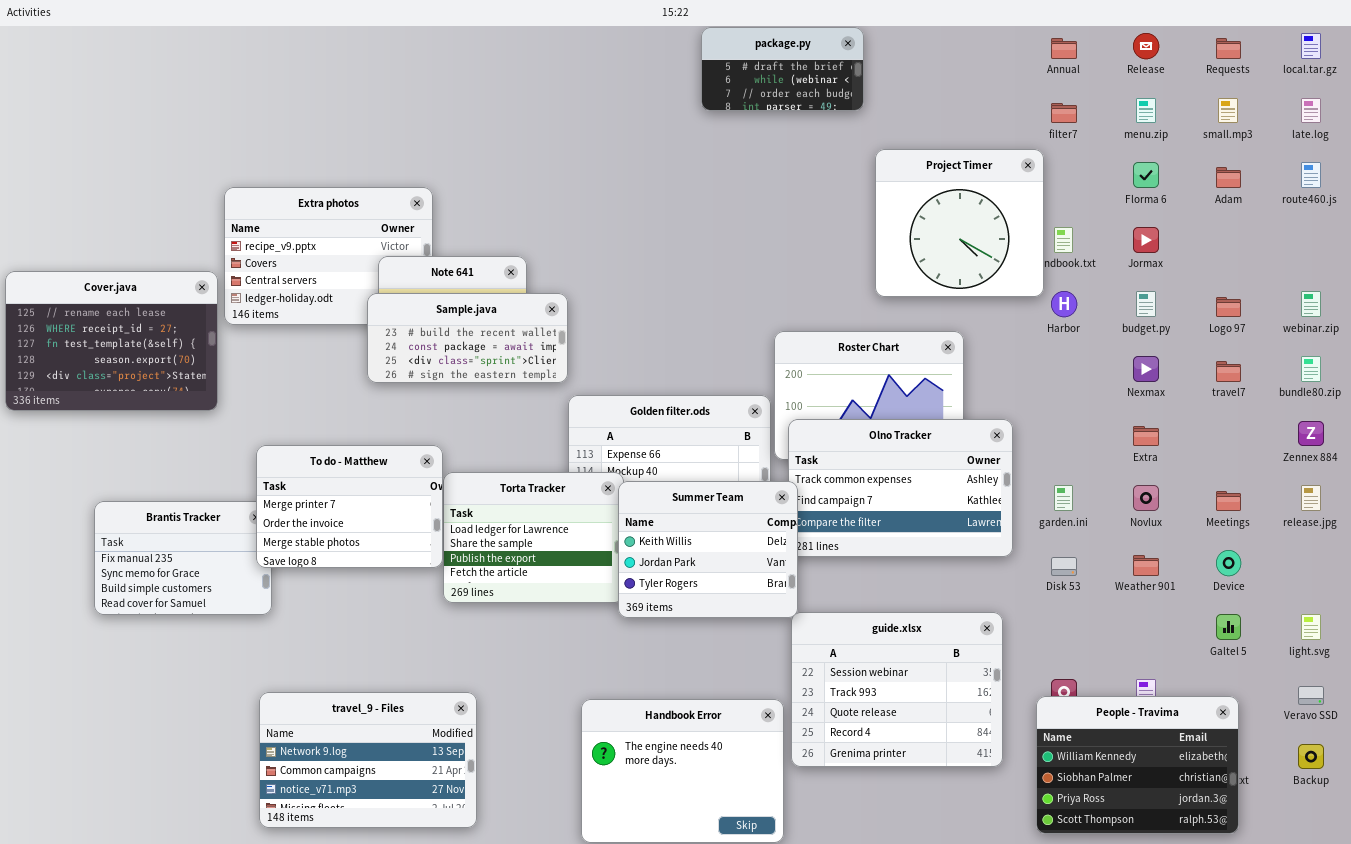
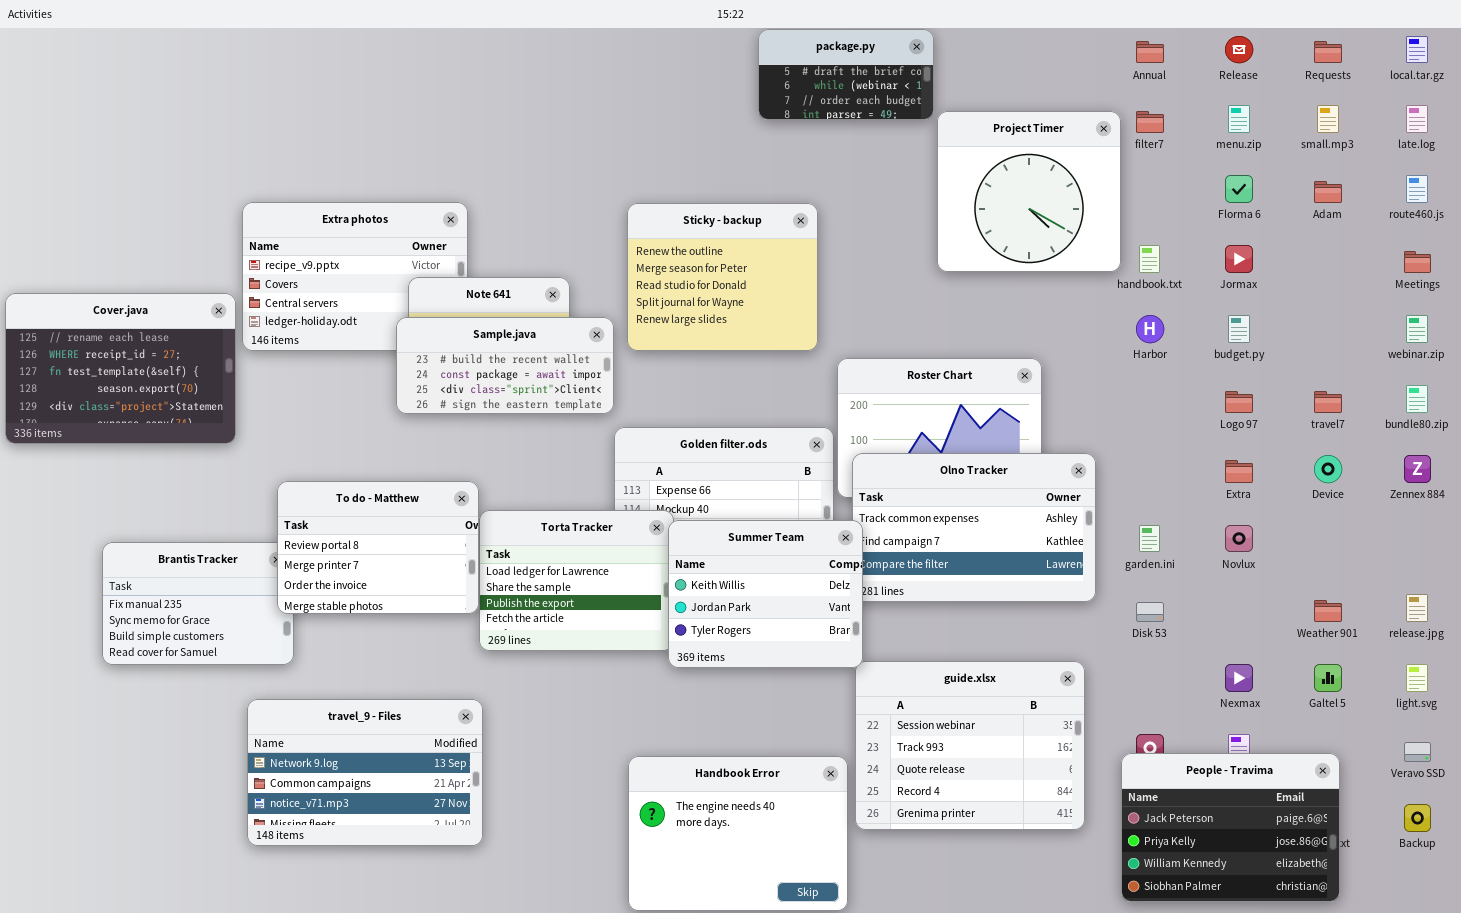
Project Timer: [875,149,1044,297] -> [937,111,1121,272], moved
Sticky - backup: none -> [627,203,818,351], opened
Logo 97: [1216,297,1241,317] -> [1225,391,1253,413], moved
Nexmax: [1133,356,1159,382] -> [1225,664,1253,692], moved
To do - Matthew: [256,445,443,568] -> [277,481,479,614], scrolled up 1 row
release.jpg: [1301,485,1321,511] -> [1406,594,1428,622], moved
Meetings: [1216,491,1241,511] -> [1404,251,1431,273], moved
Device: [1216,550,1241,576] -> [1314,455,1342,483], moved
Weather 901: [1133,555,1159,576] -> [1314,600,1342,622], moved
travel_9 - Files: [259,692,477,828] -> [247,699,483,846], moved
People - Travima: [1036,696,1239,834] -> [1121,753,1340,902], scrolled up 2 rows

